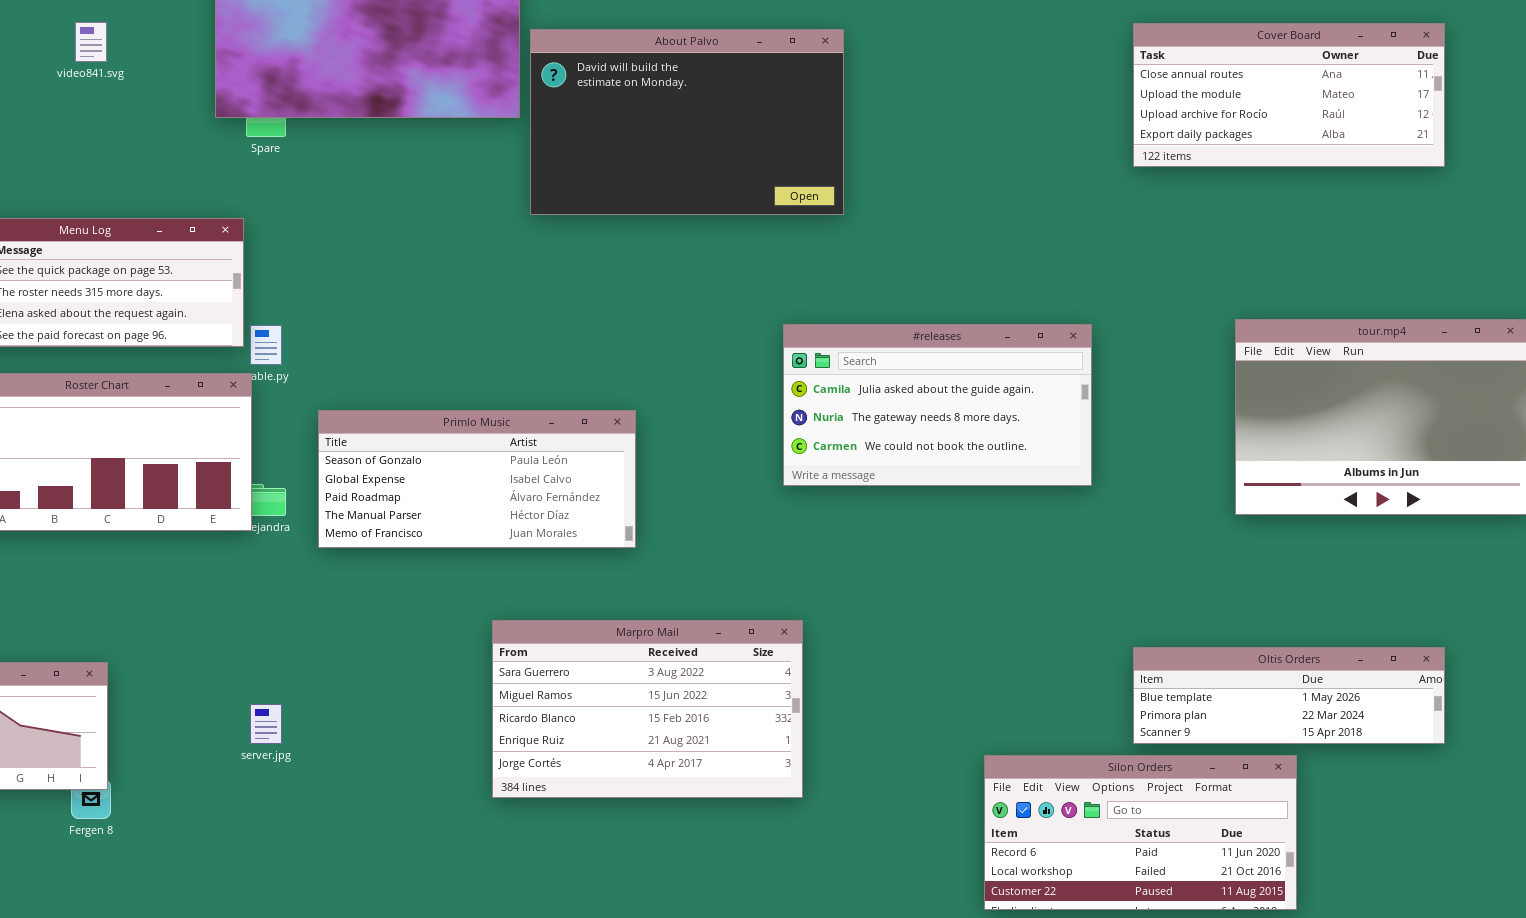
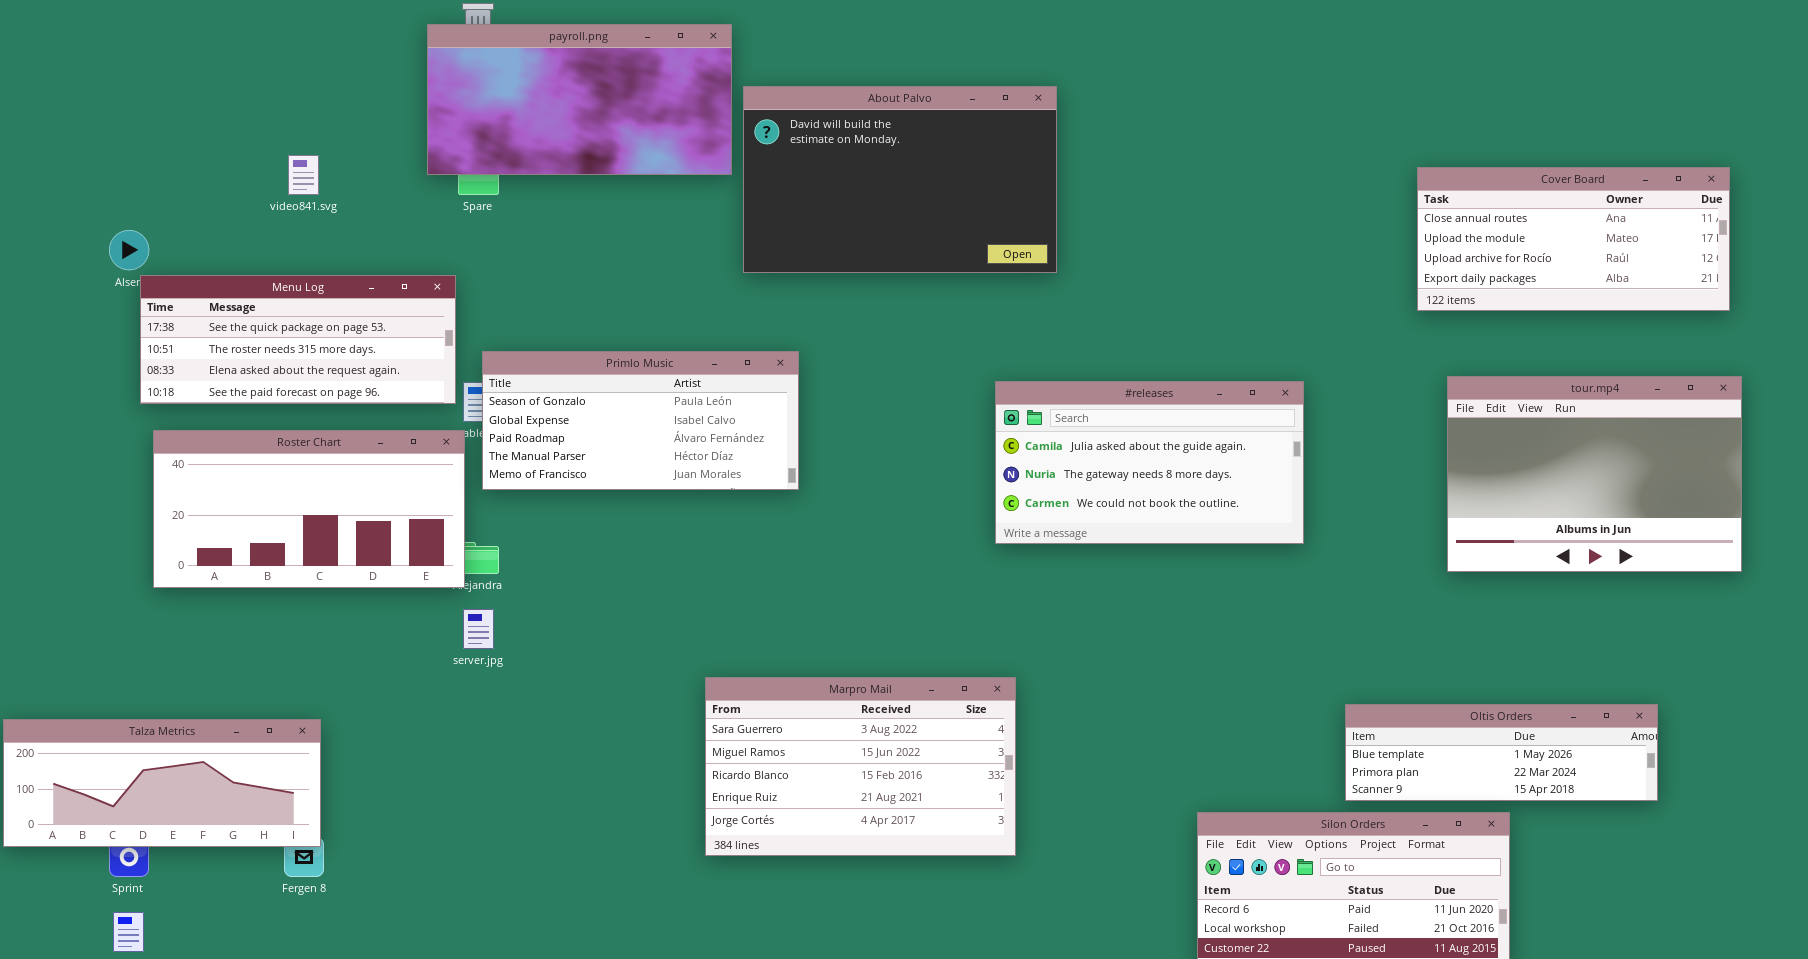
video841.svg: [75,22,107,62] -> [288,155,319,195], moved
Cover Board: [1133,23,1445,167] -> [1417,167,1730,311], moved
Primlo Music: [318,410,636,548] -> [482,351,799,490], moved
server.jpg: [250,704,282,744] -> [463,609,494,649], moved

